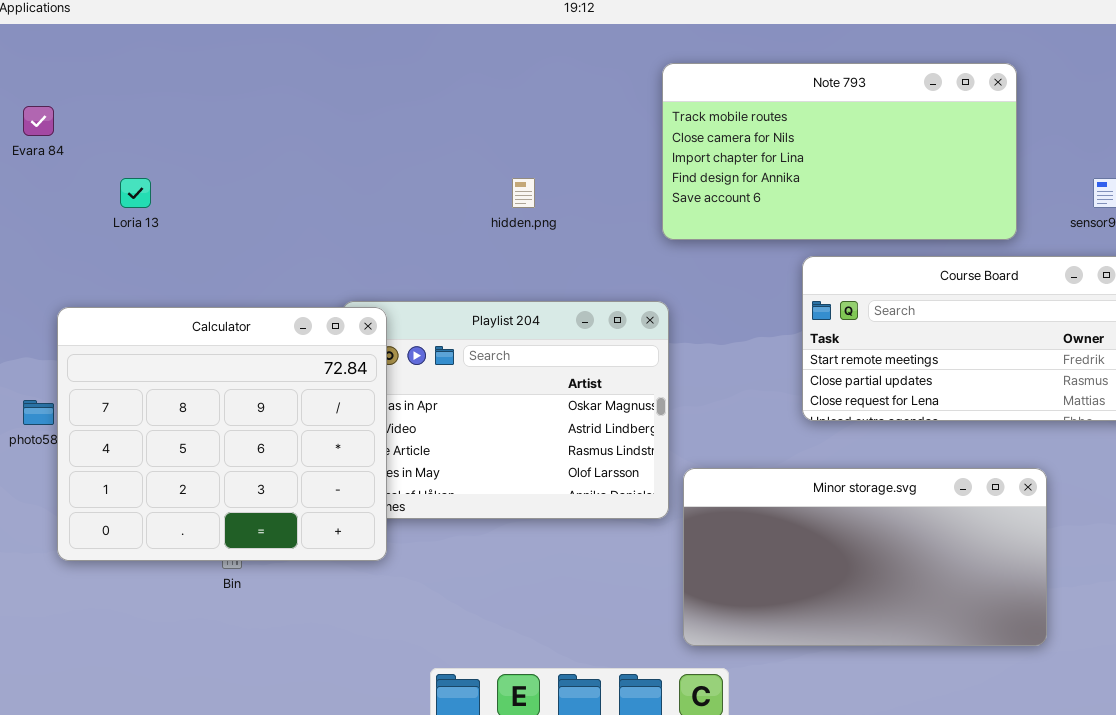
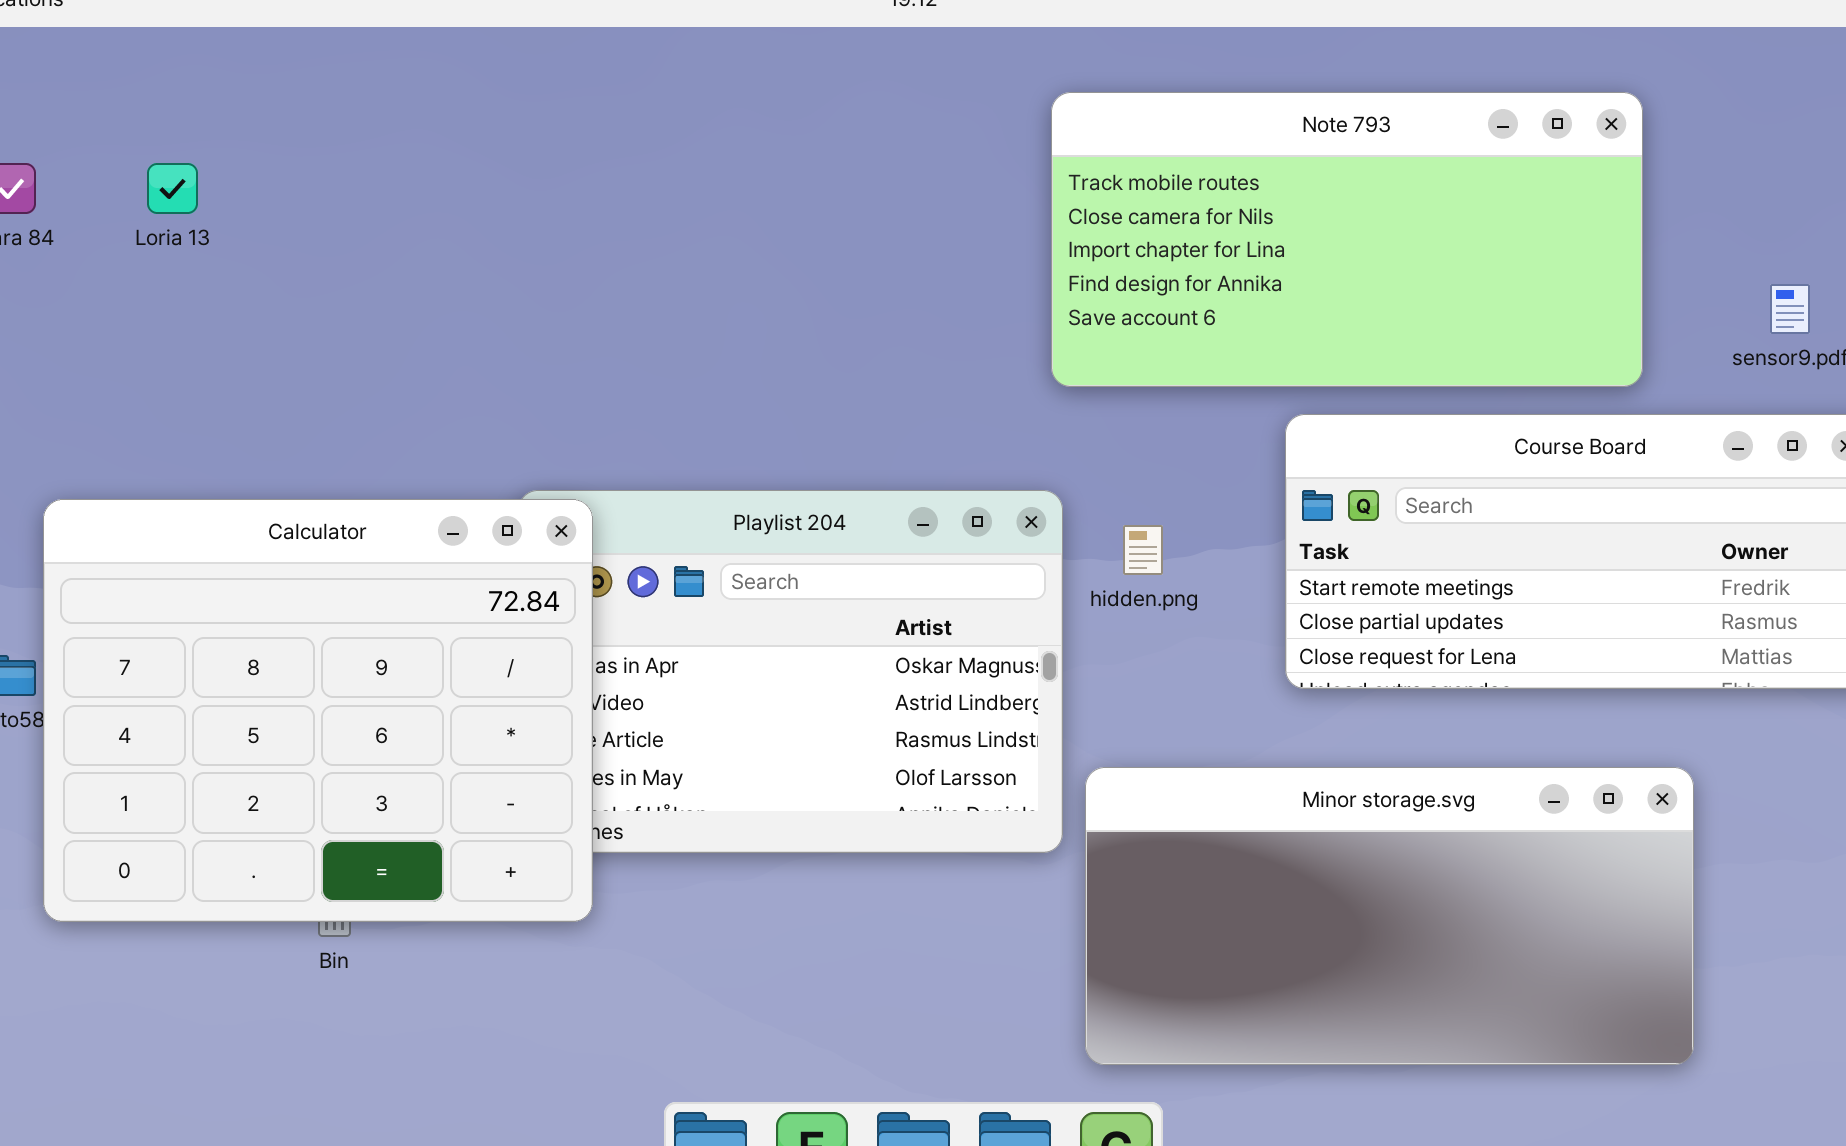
Loria 13: [120,178,151,208] -> [147,163,198,214], moved
hidden.png: [512,178,535,208] -> [1123,525,1163,575], moved

